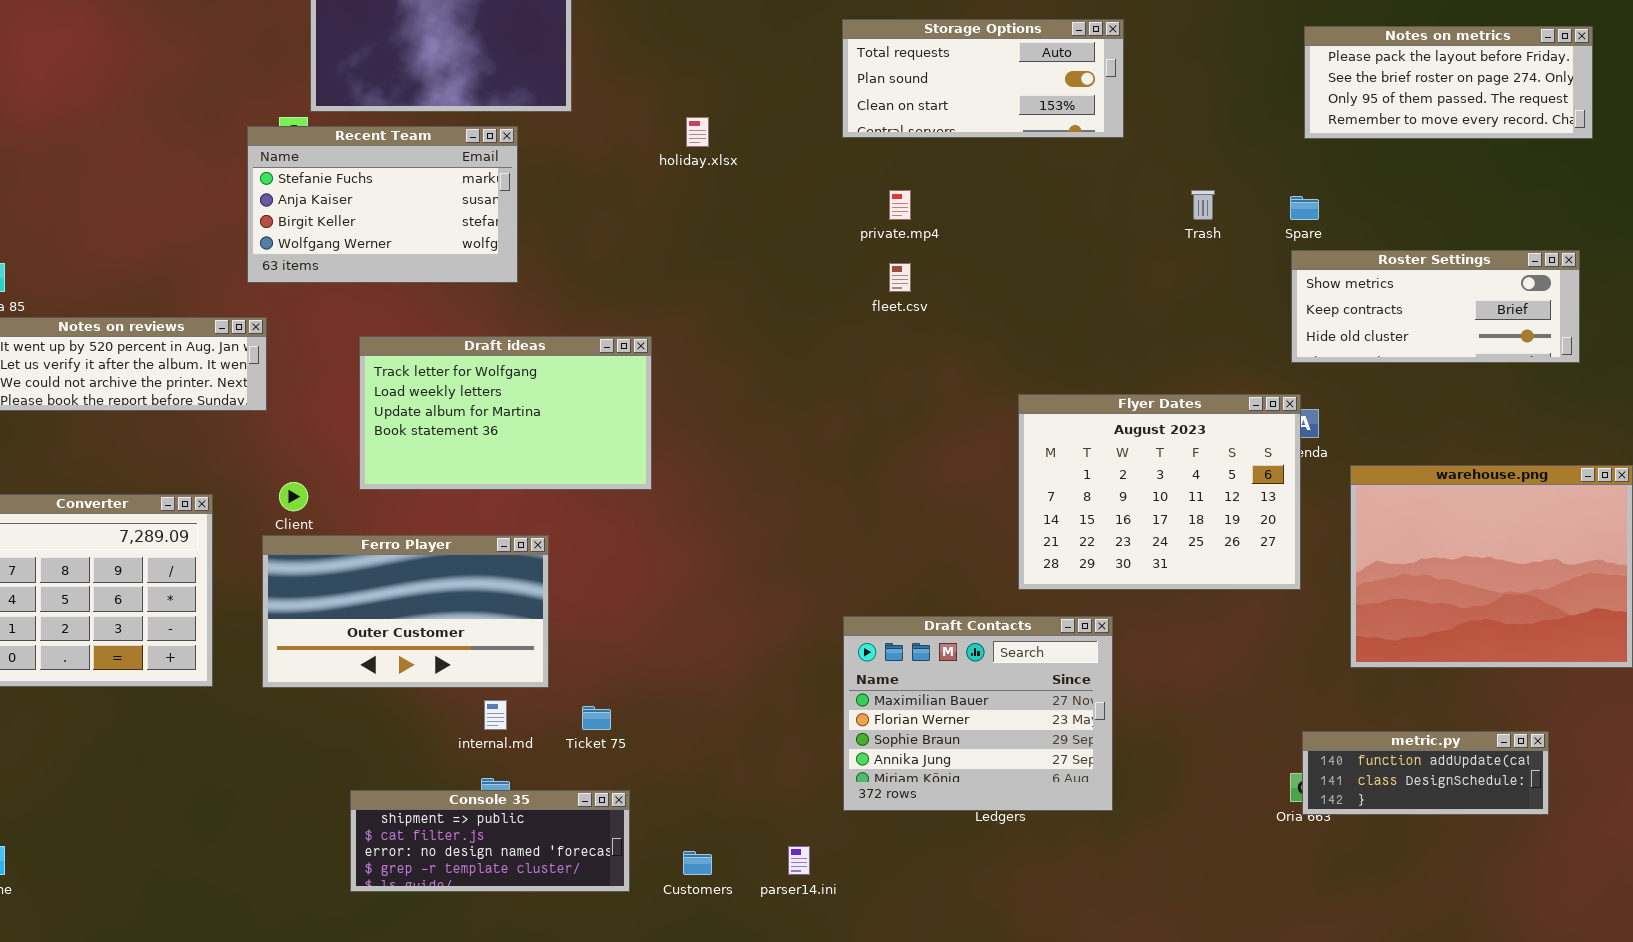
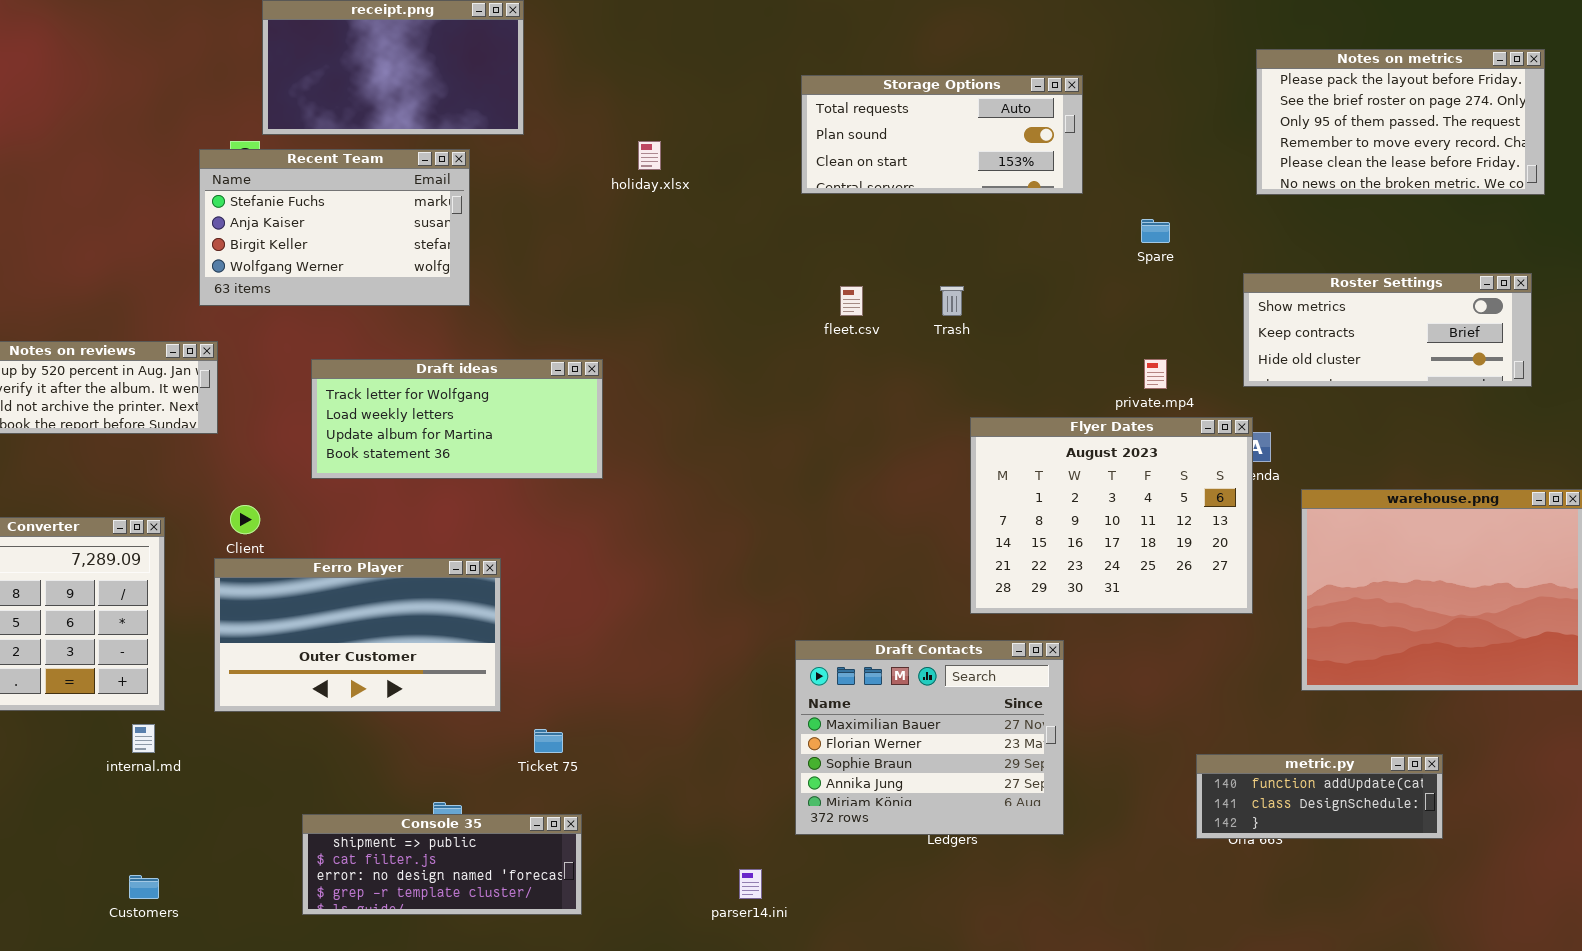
Storage Options: [842,19,1124,138] -> [801,75,1083,194], moved
Notes on metrics: [1304,26,1593,139] -> [1256,49,1545,195], resized
private.mp4: [889,190,911,220] -> [1144,359,1167,389], moved
Trash: [1191,190,1215,220] -> [940,286,964,316], moved
Spare: [1290,196,1319,220] -> [1141,219,1170,243], moved
Draft ideas: [359,336,652,490] -> [311,359,603,479], resized
internal.md: [484,700,507,730] -> [132,724,155,753], moved
metric.py: [1302,731,1549,815] -> [1196,754,1443,839], moved
Customers: [683,851,712,875] -> [129,875,159,899], moved

